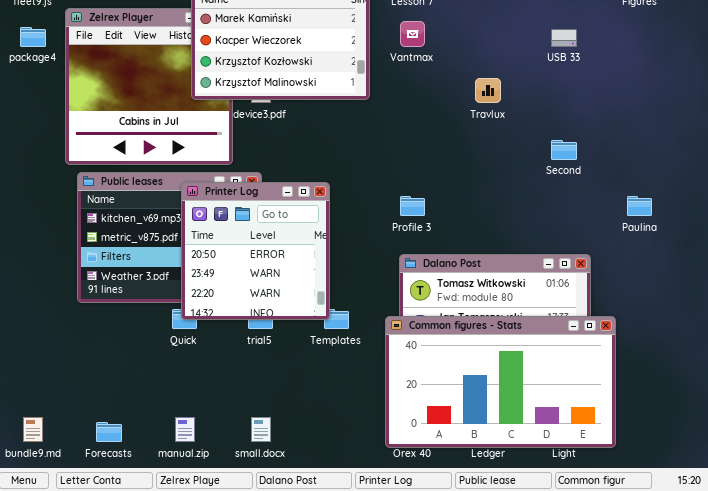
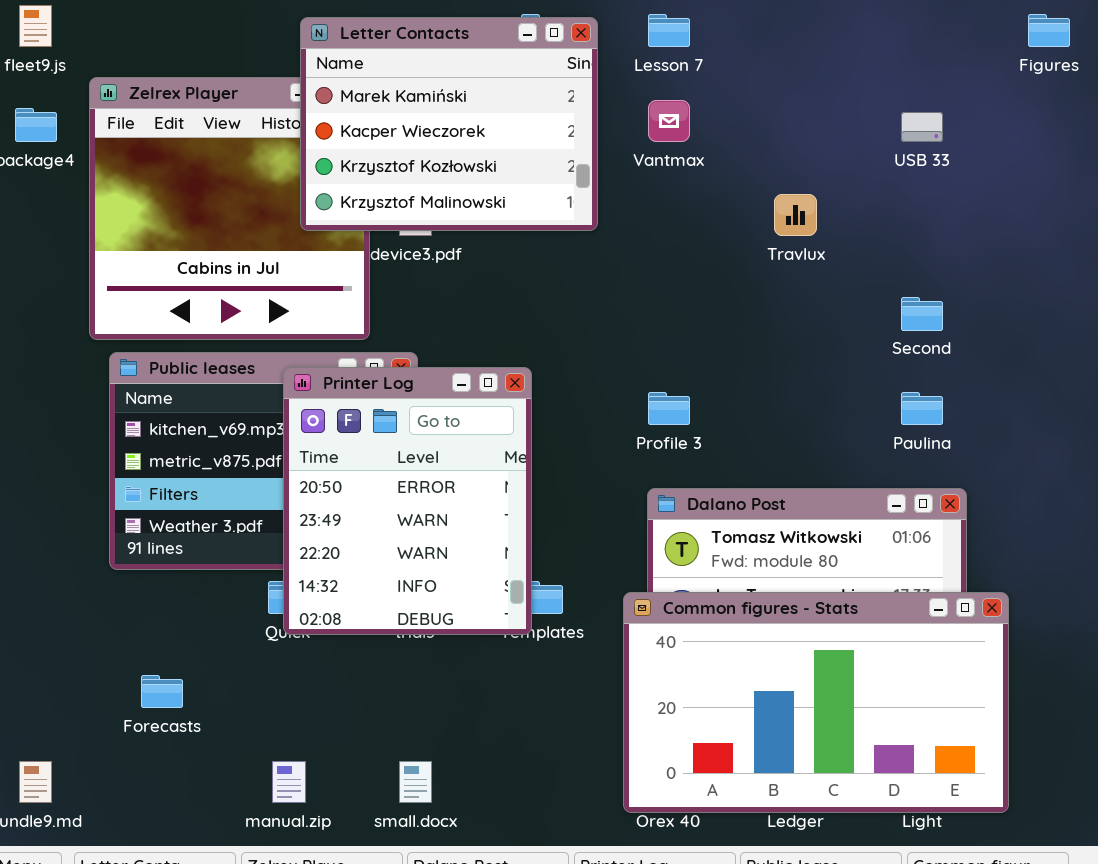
Printer Log: [181,182,330,320] -> [283,367,532,635], resized
Paulina: [627,196,652,216] -> [901,392,943,425], moved
Forecasts: [96,422,122,442] -> [141,675,183,708], moved

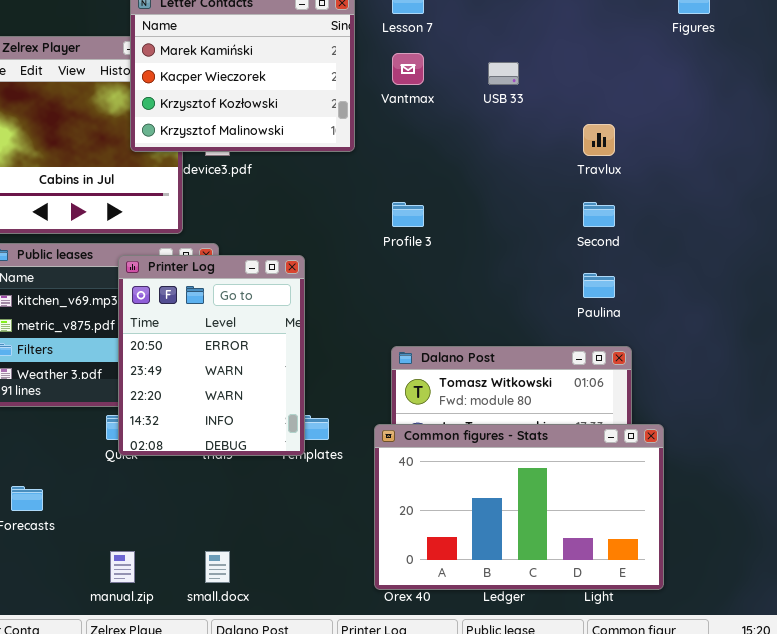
USB 33: [901,112,943,142] -> [488,62,519,85], moved
Travlux: [774,194,817,236] -> [583,124,615,156], moved
Profile 3: [648,392,690,425] -> [392,202,424,227], moved

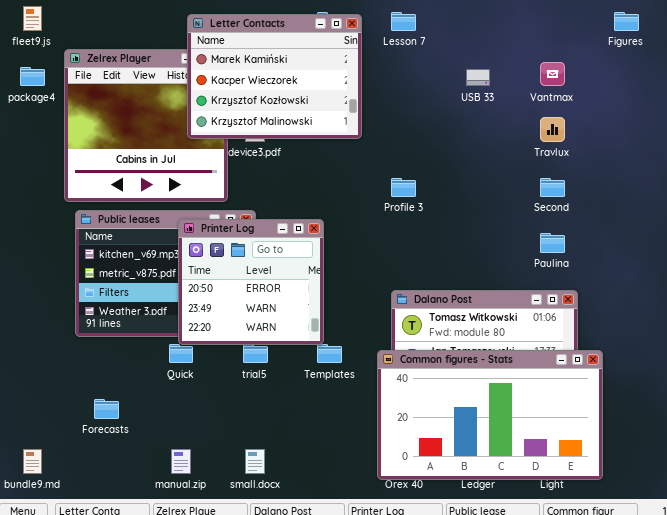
Vantmax: [392,53,424,85] -> [540,62,565,86], moved
Printer Log: [118,255,305,456] -> [178,219,324,345], resized

